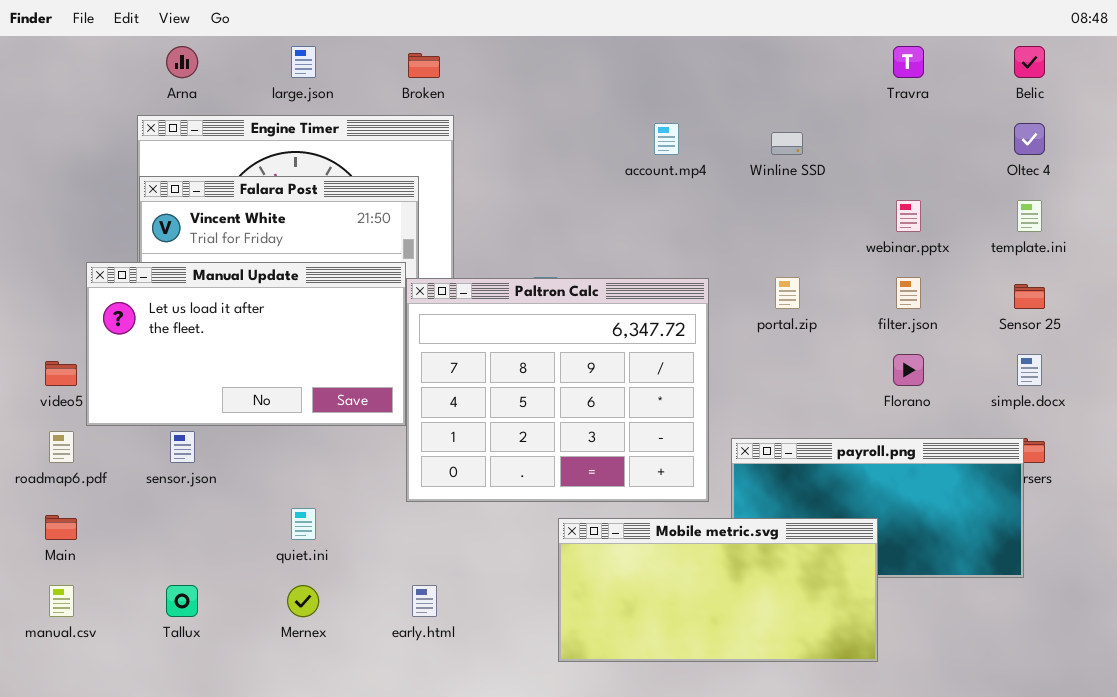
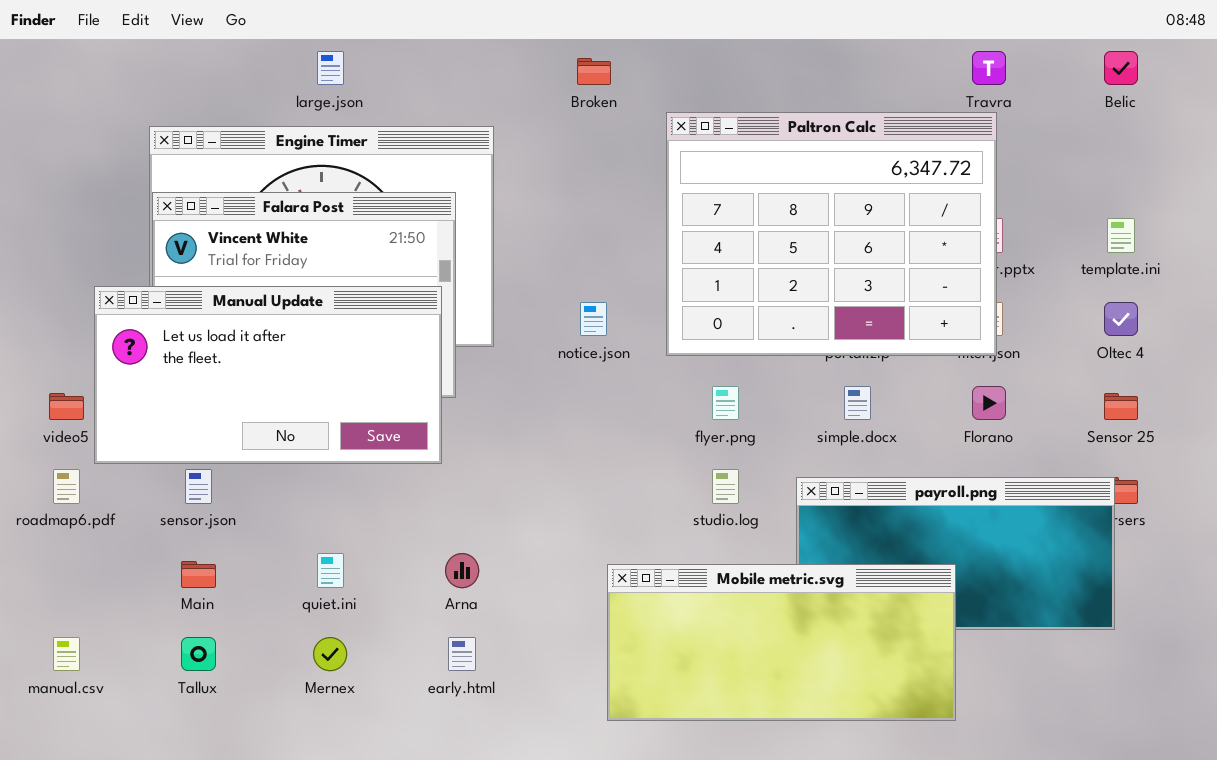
Arna: [166,46,198,78] -> [445,553,479,588], moved
Broken: [408,53,440,78] -> [577,58,611,85], moved
Oltec 4: [1014,123,1045,155] -> [1104,302,1138,336], moved
Paltron Calc: [406,278,709,502] -> [666,112,997,356], moved
Sensor 25: [1014,284,1045,309] -> [1104,393,1138,420], moved
simple.docx: [1017,354,1042,386] -> [844,386,871,420], moved
Main: [45,515,77,540] -> [181,561,216,588], moved

